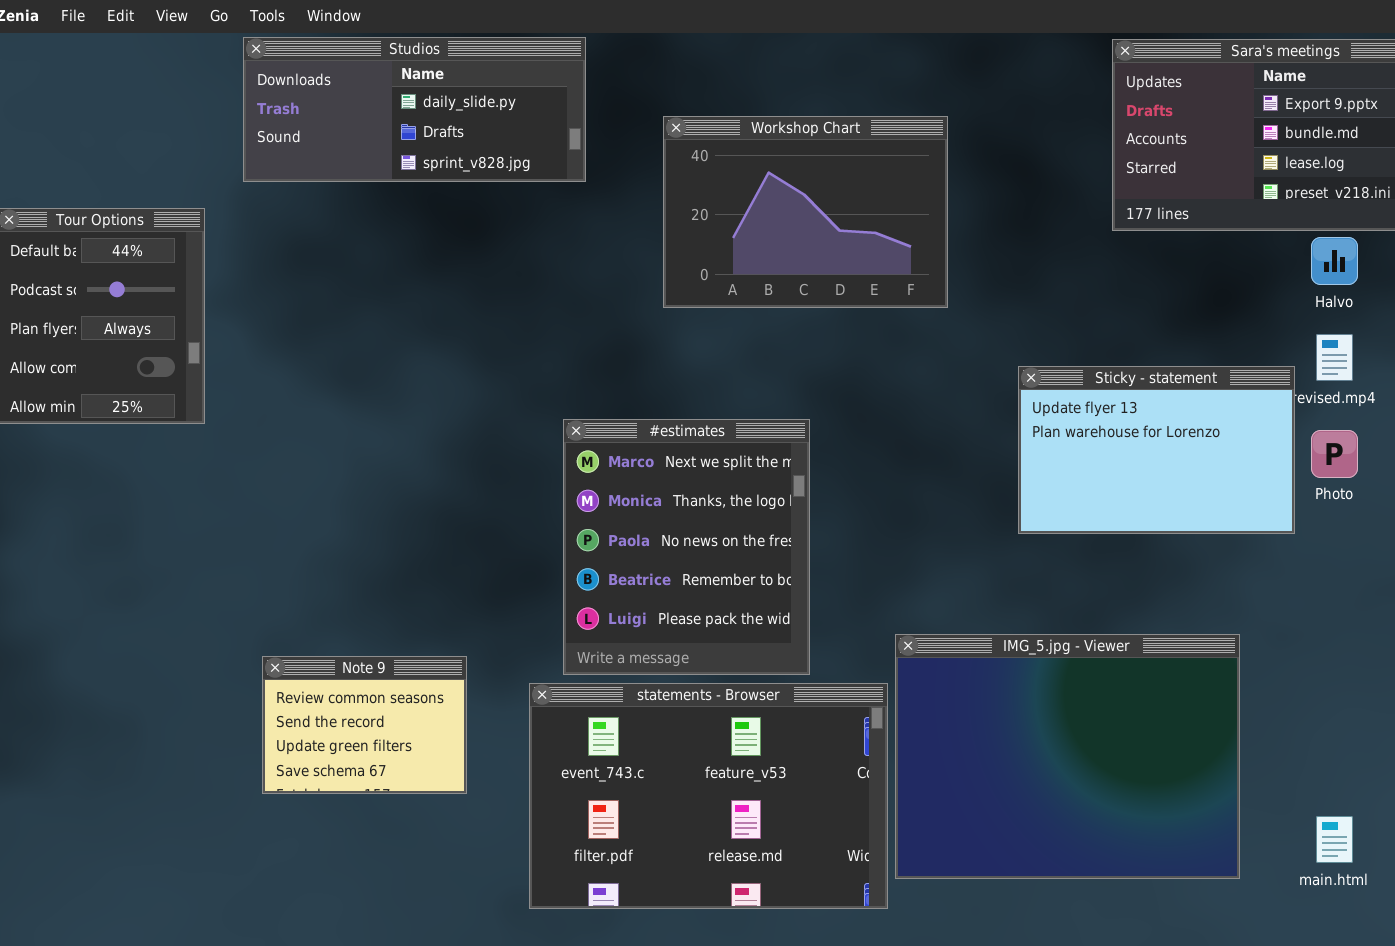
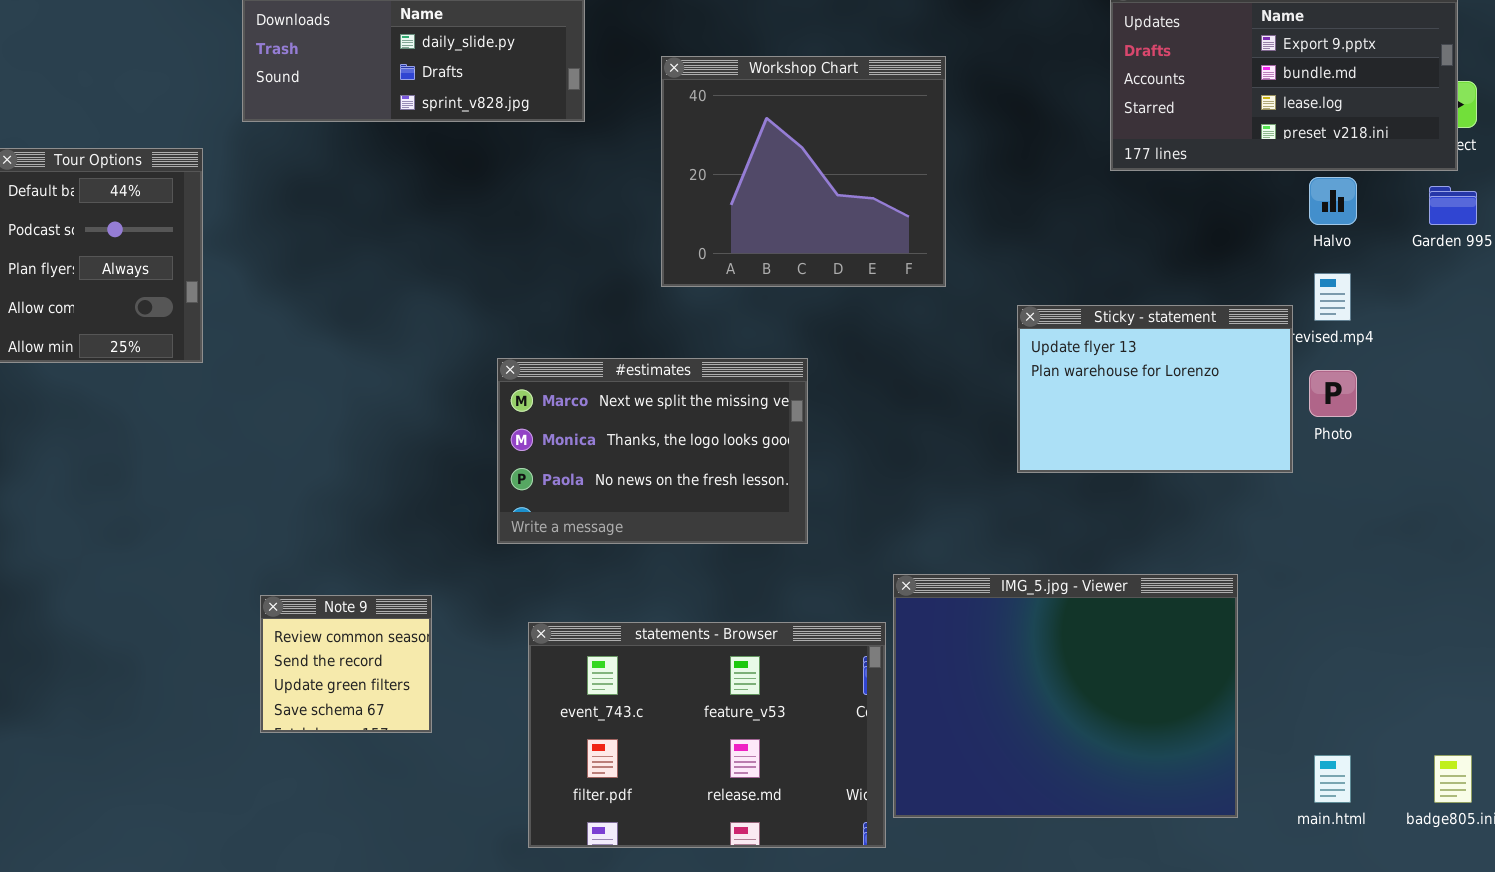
Workshop Chart: [663,116,948,308] -> [661,56,946,287], resized
#estimates: [563,419,810,675] -> [497,358,808,544], resized
Note 9: [262,656,467,794] -> [260,595,432,733], resized

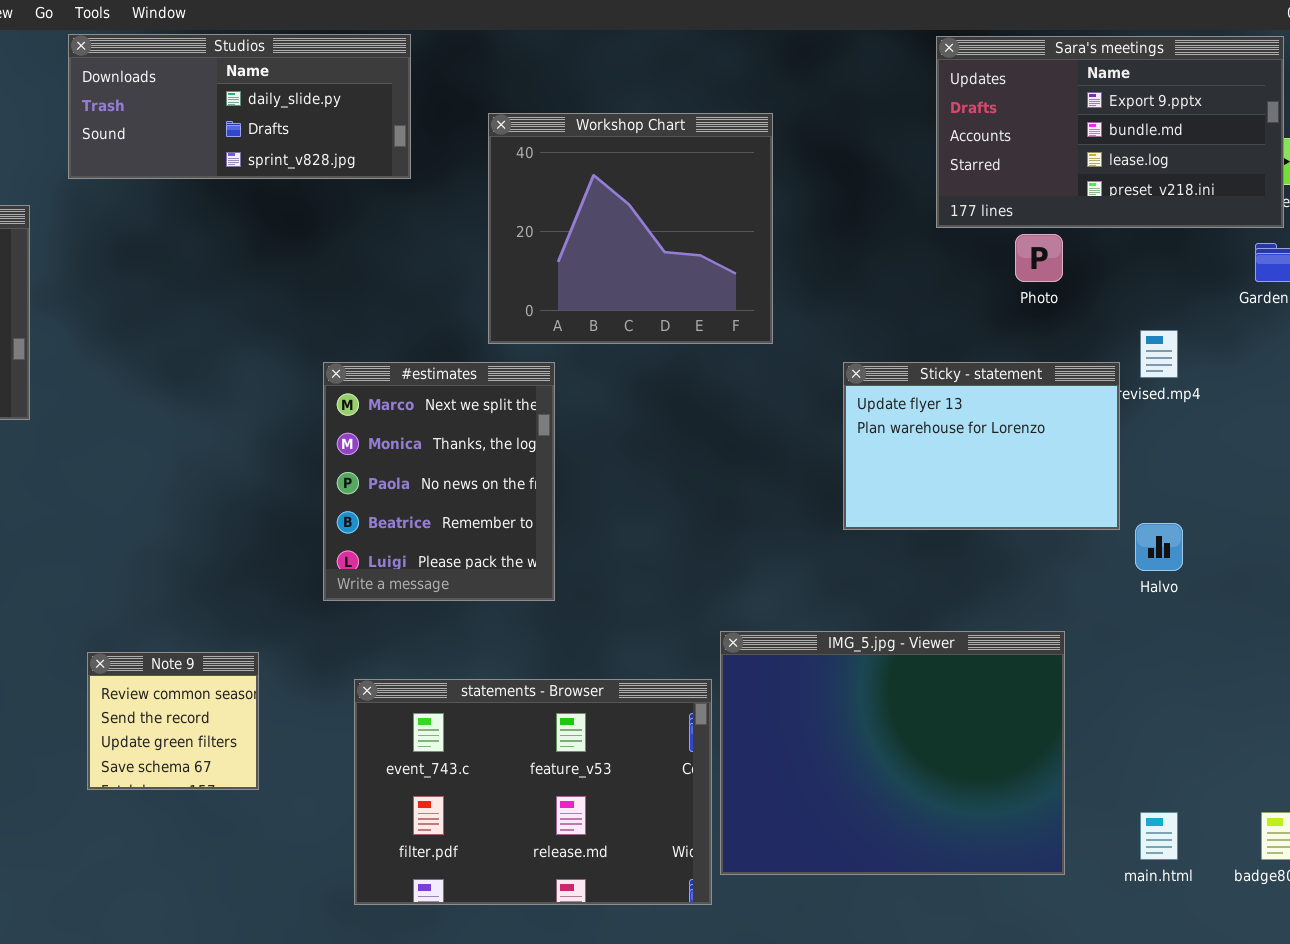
Halvo: [1309,177,1357,225] -> [1135,523,1183,571], moved
#estimates: [497,358,808,544] -> [323,362,555,601], resized
Photo: [1309,370,1357,417] -> [1015,234,1063,282], moved

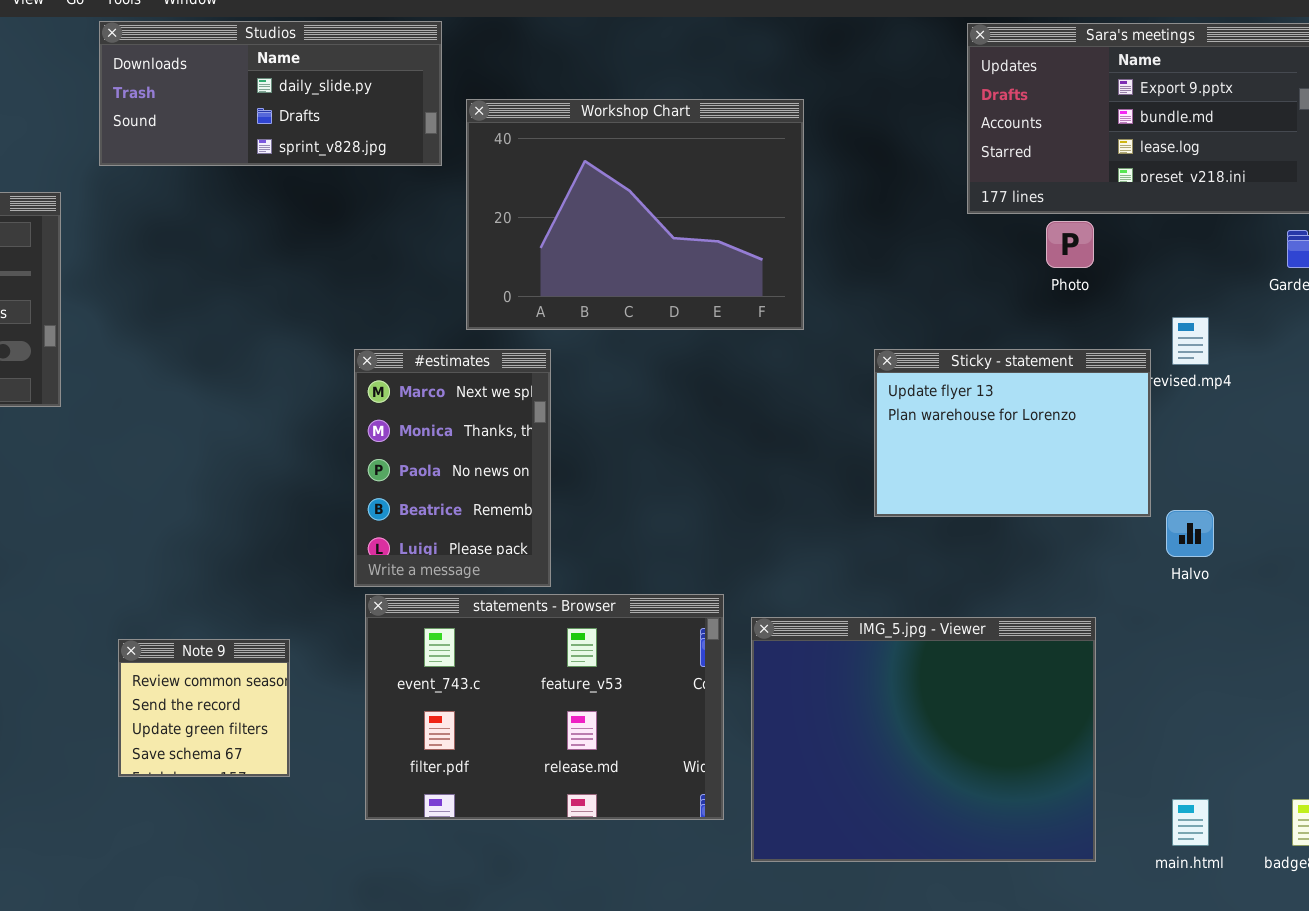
Workshop Chart: [488,113,773,344] -> [466,99,804,330], resized
#estimates: [323,362,555,601] -> [354,349,551,587], resized
statements - Browser: [354,679,712,905] -> [365,594,724,820], moved

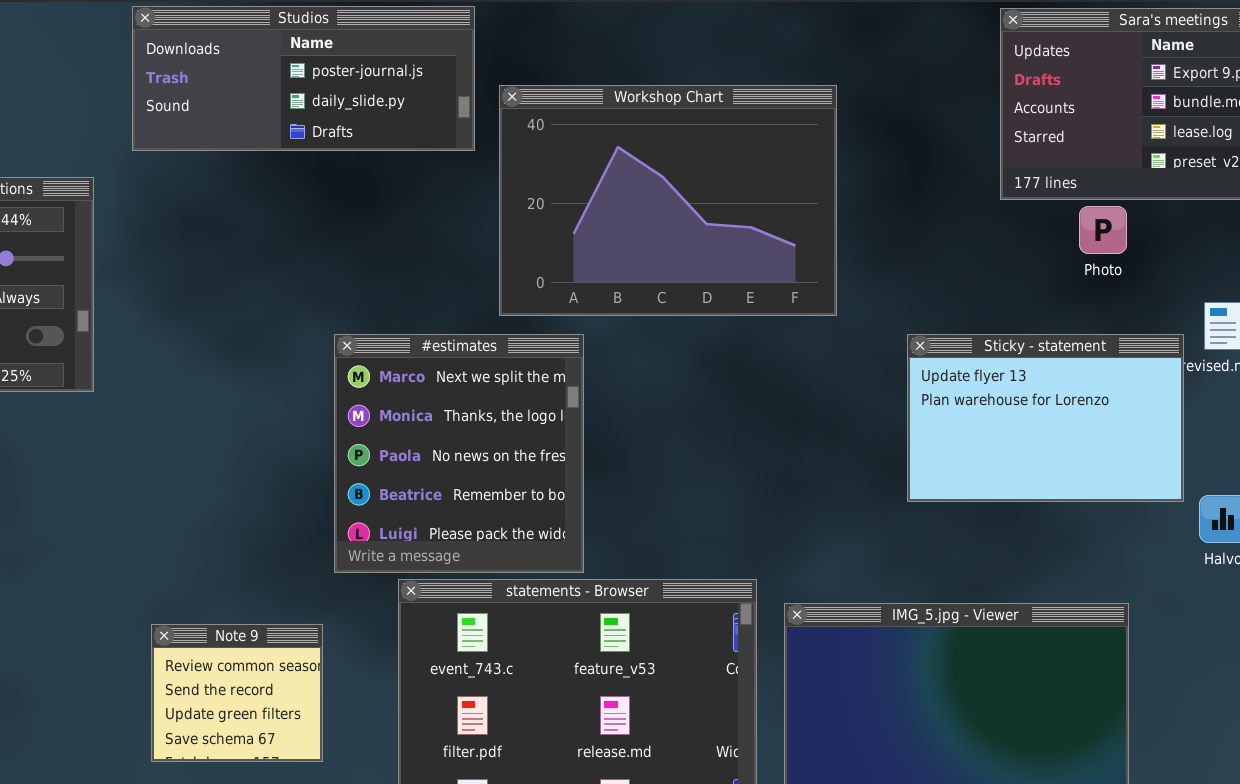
Studios: [99,21,442,166] -> [132,6,475,151], scrolled up 1 row
#estimates: [354,349,551,587] -> [334,334,584,573], resized

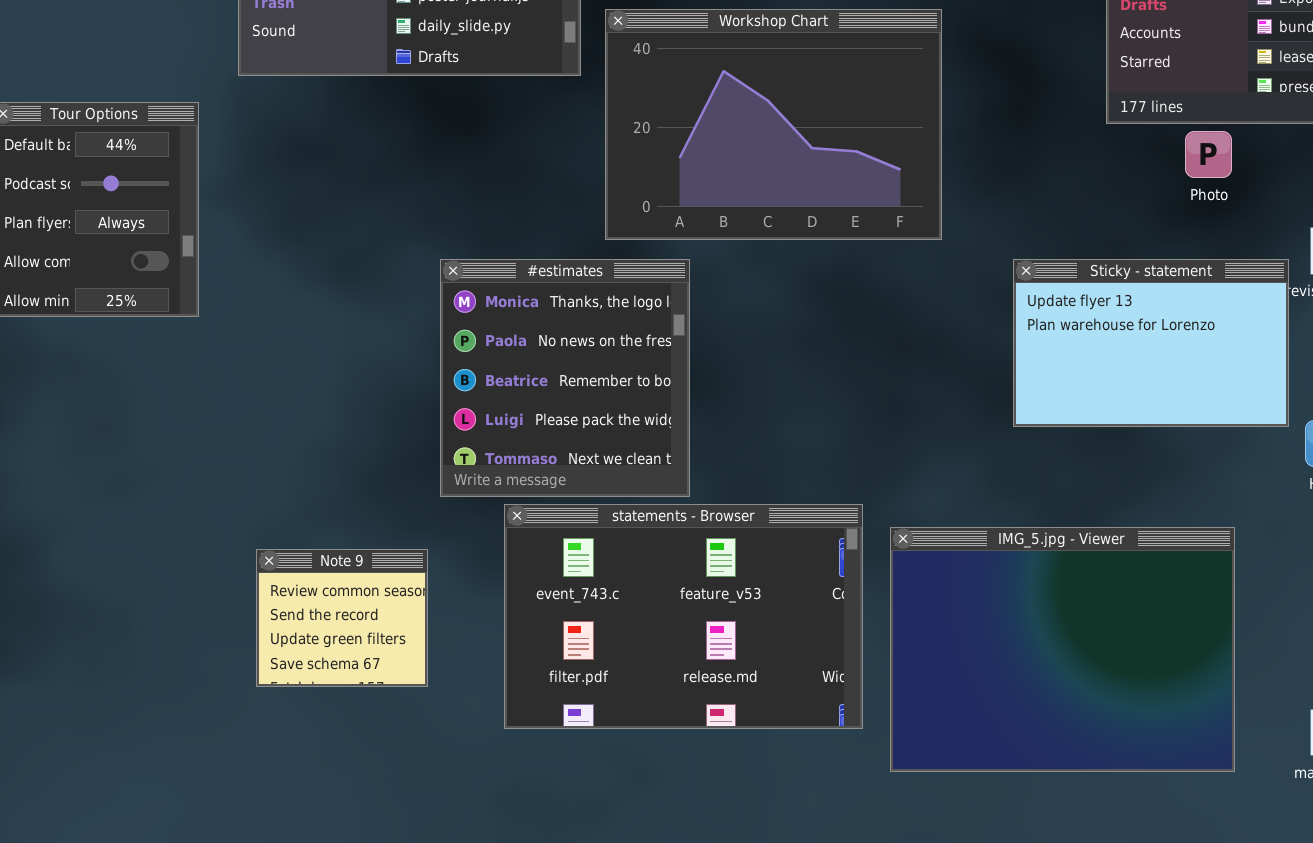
#estimates: [334,334,584,573] -> [440,259,690,497], scrolled down 1 row

